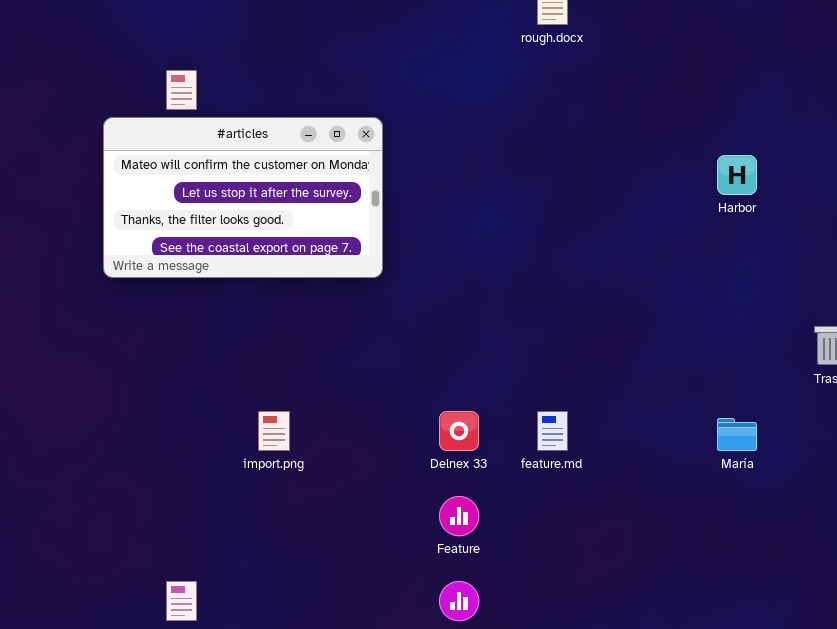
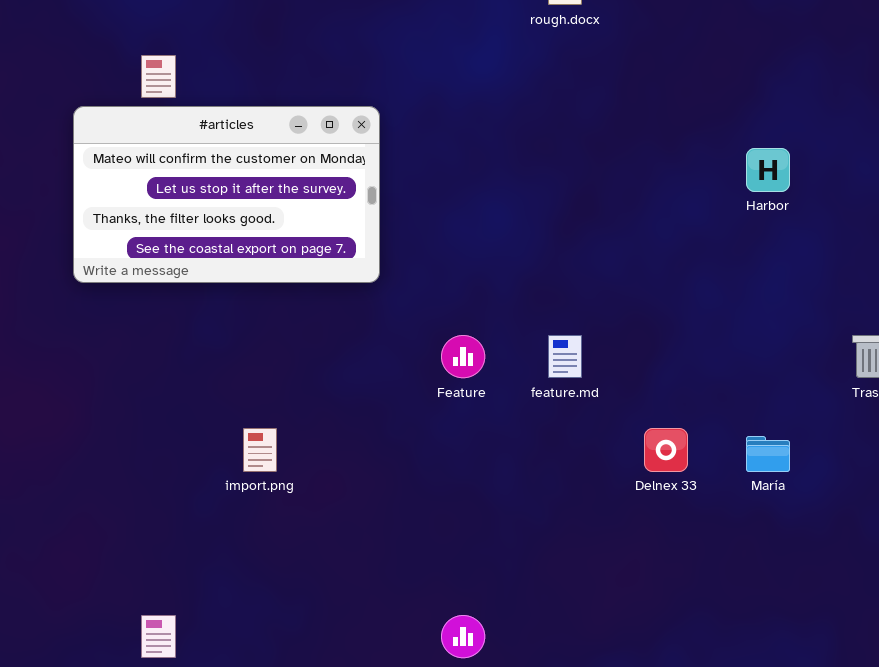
Delnex 33: [439,411,479,451] -> [644,428,688,472], moved
feature.md: [537,411,568,451] -> [548,335,582,378], moved
Feature: [439,496,479,536] -> [441,335,485,378], moved

